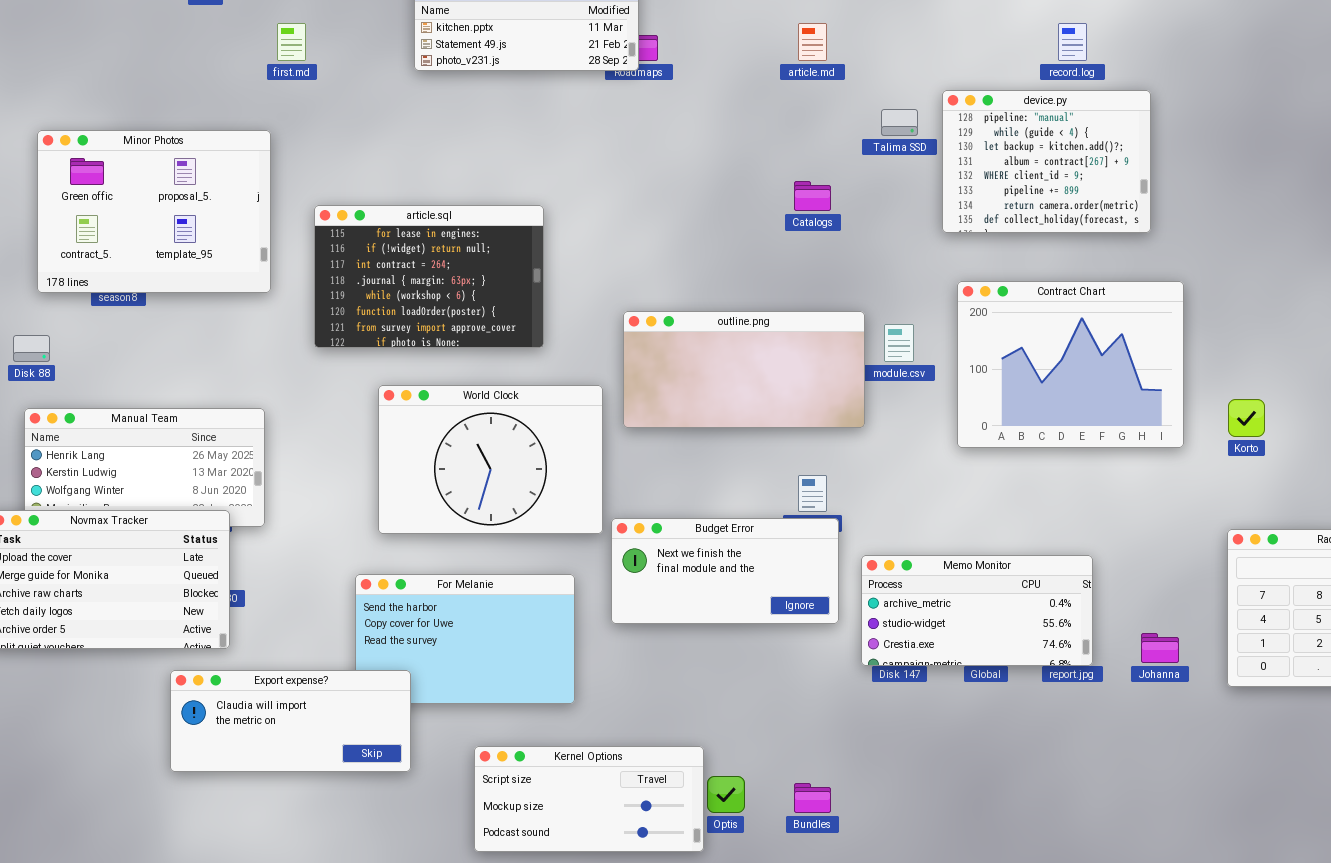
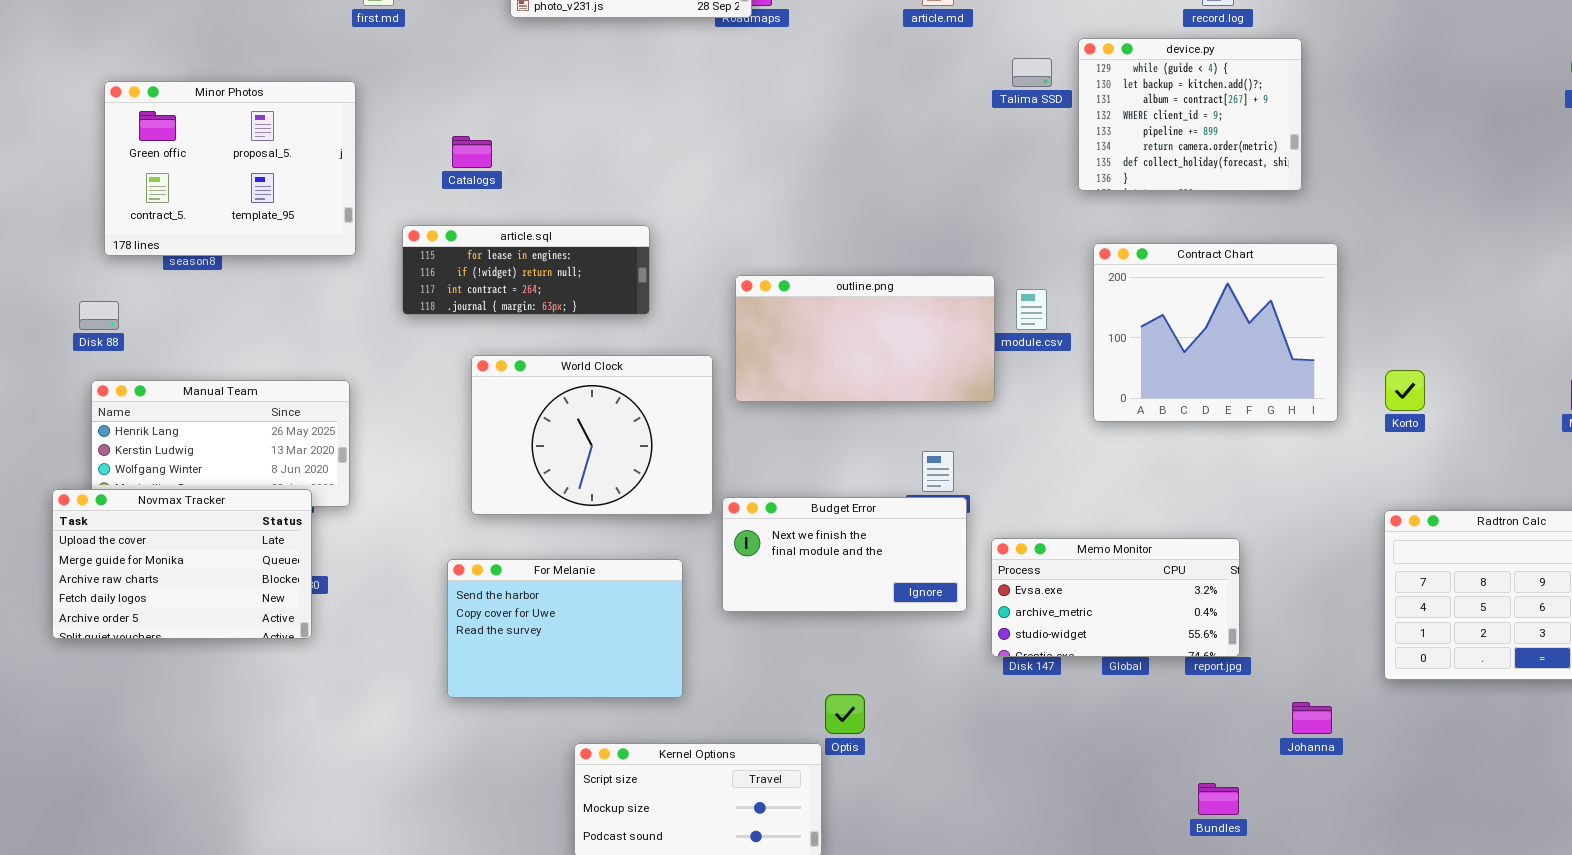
device.py: [942,90,1151,233] -> [1078,38,1302,191], scrolled down 1 row
Catalogs: [794,181,831,211] -> [452,136,492,168], moved
article.sql: [314,205,544,348] -> [402,225,650,315], resized
Memo Monitor: [861,555,1093,666] -> [991,538,1240,657], scrolled up 1 row
Johanna: [1141,633,1179,663] -> [1292,702,1332,734], moved
Export expense?: [170,670,411,772] -> none, closed
Optis: [707,776,745,813] -> [825,694,865,734], moved
Bundles: [794,783,831,813] -> [1198,783,1239,815], moved

